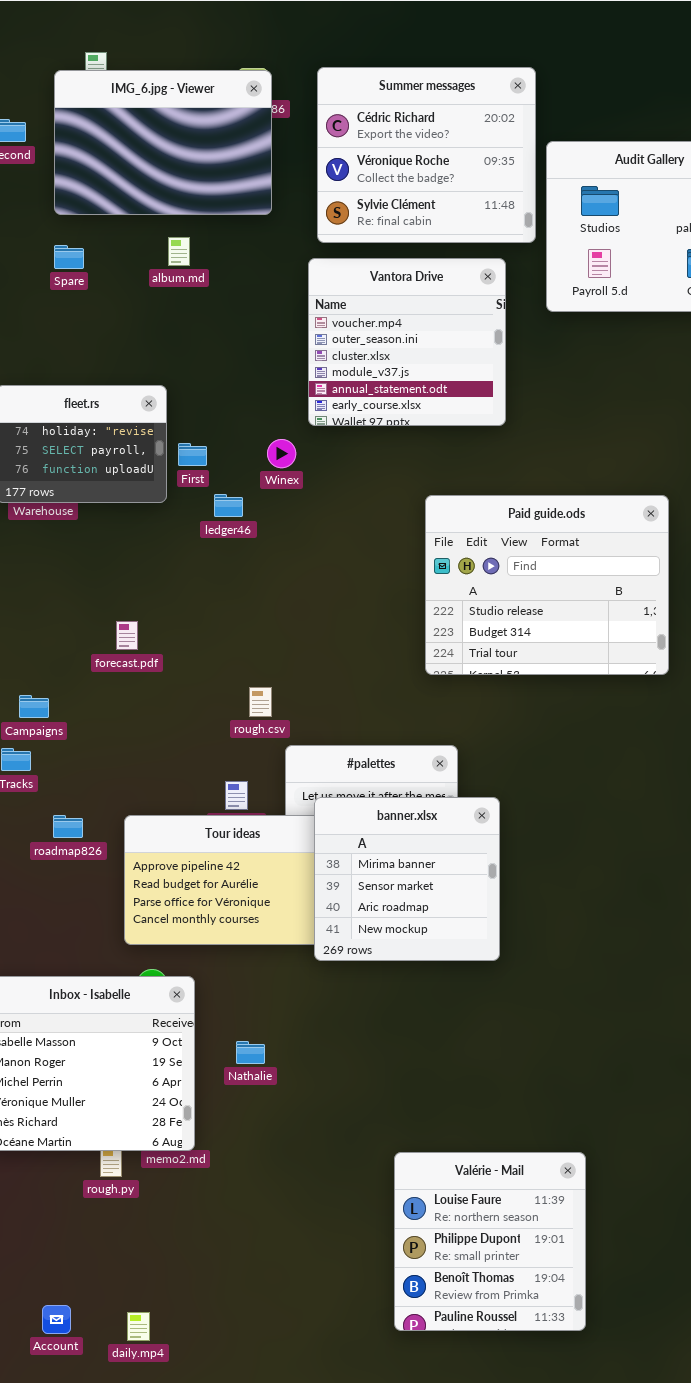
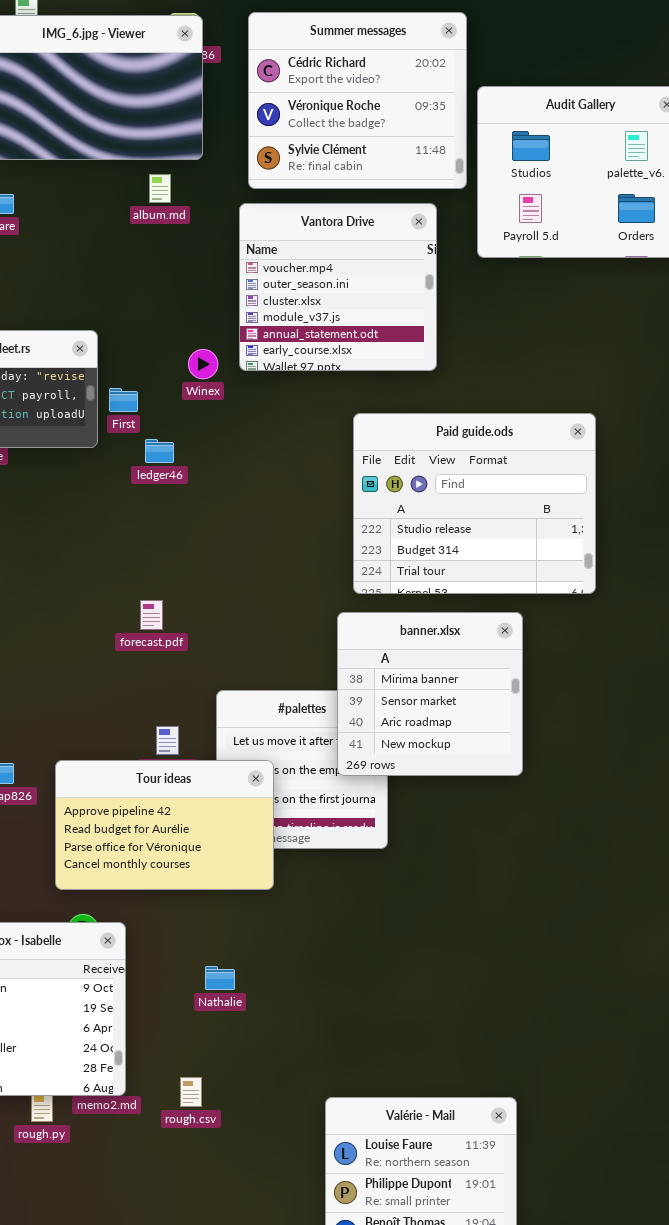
album.md: [168,237,190,266] -> [149,174,171,203], moved
Winex: [267,439,296,468] -> [188,349,218,379], moved
Paid guide.ods: [425,495,669,675] -> [353,413,596,594], moved
forecast.pdf: [116,621,138,650] -> [140,600,163,630], moved
rough.csv: [249,687,272,717] -> [180,1077,202,1107], moved
banner.xlsx: [314,797,500,961] -> [337,612,523,776], moved
Nathalie: [236,1041,265,1064] -> [205,966,235,990], moved

